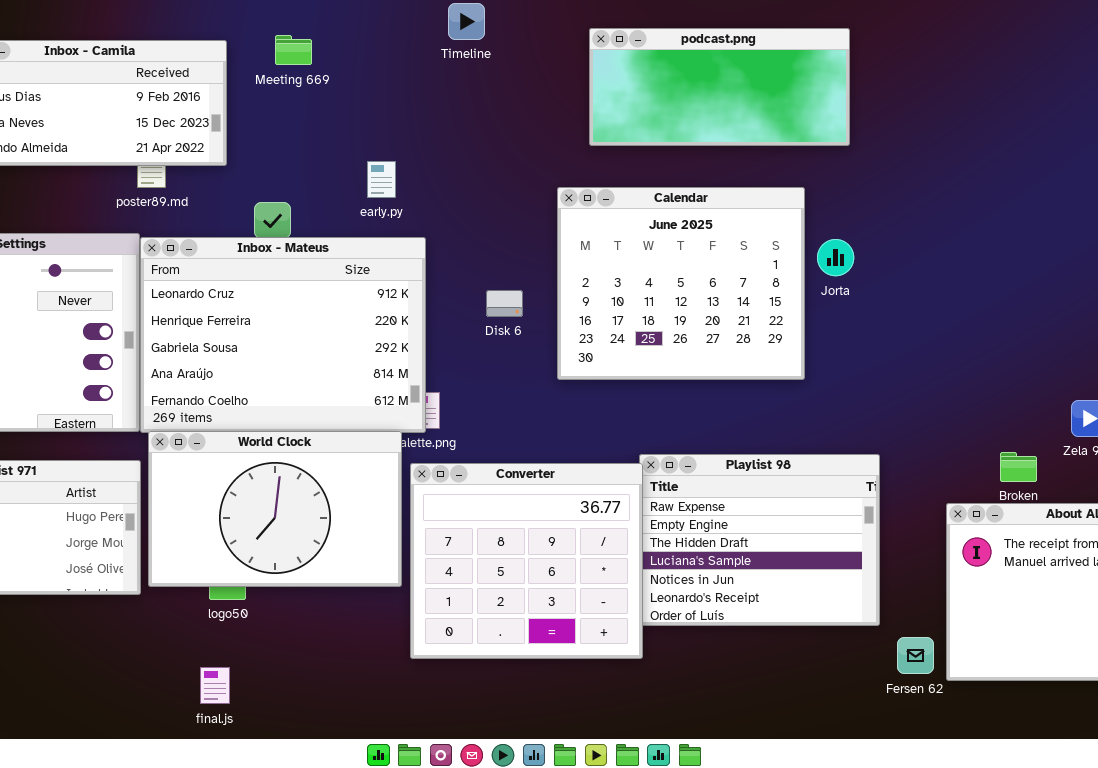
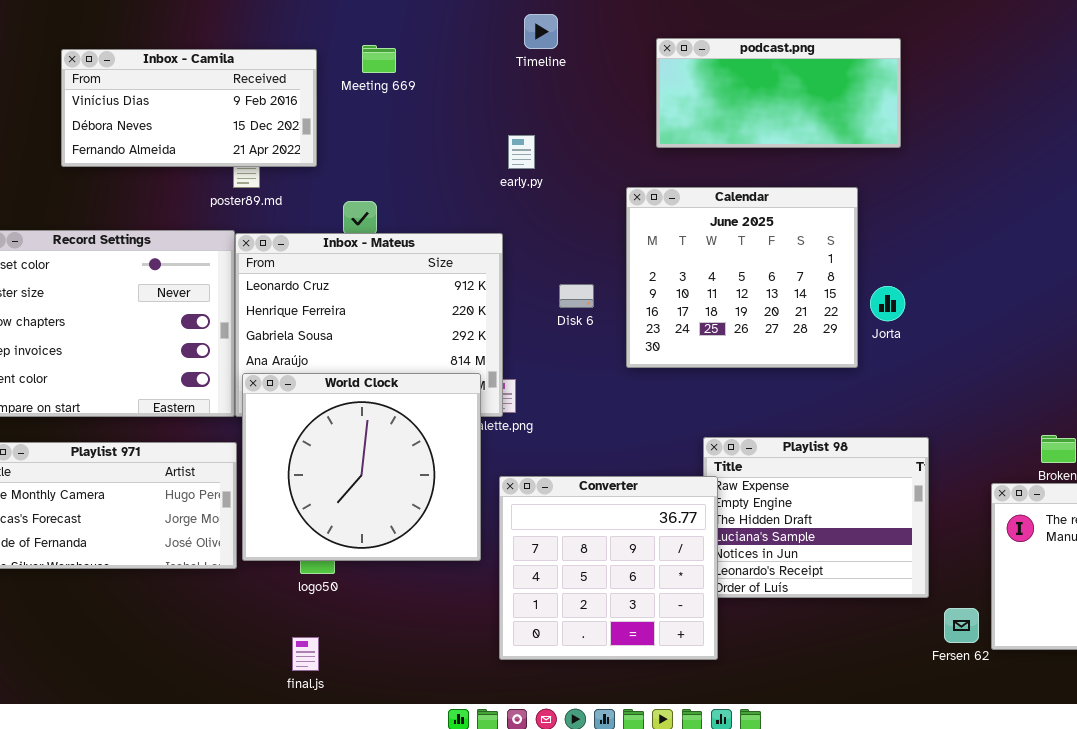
early.py: [367,161,396,198] -> [508,135,535,169], moved
Jorta: [817,239,854,276] -> [870,286,905,321], moved
World Clock: [148,431,402,587] -> [242,373,481,561], resized
Converter: [410,463,643,659] -> [499,476,718,660], moved

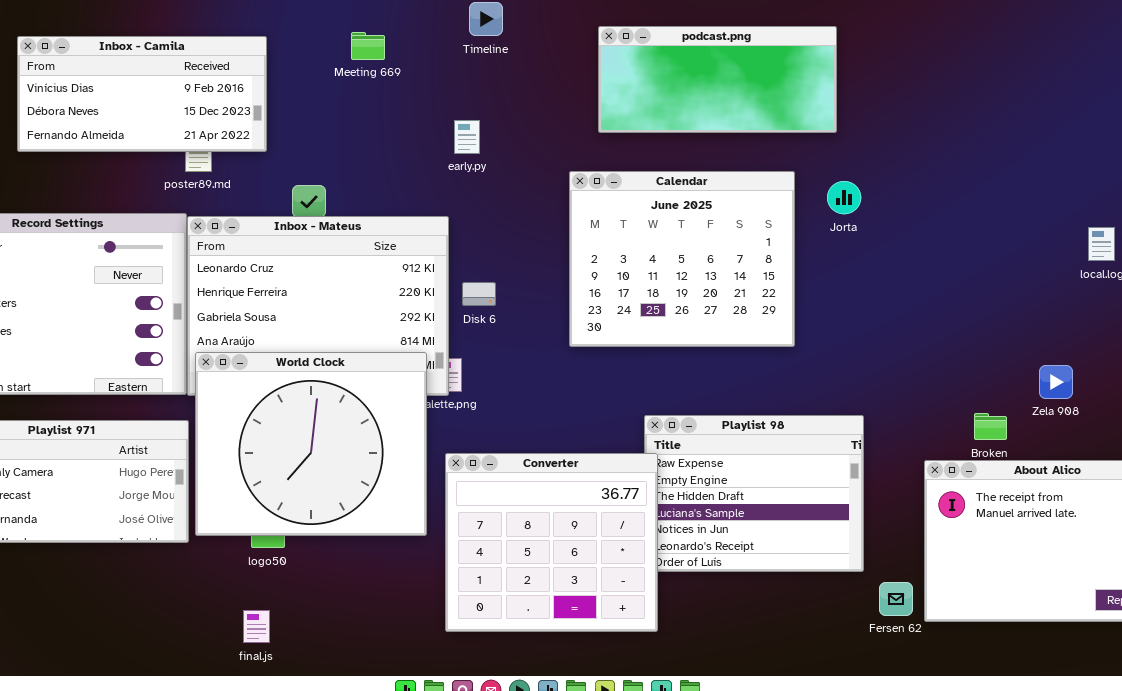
Meeting 669: [362,45,396,73] -> [351,32,385,60], moved
Disk 6: [559,284,594,308] -> [462,282,496,306], moved
Jorta: [870,286,905,321] -> [827,181,861,214], moved

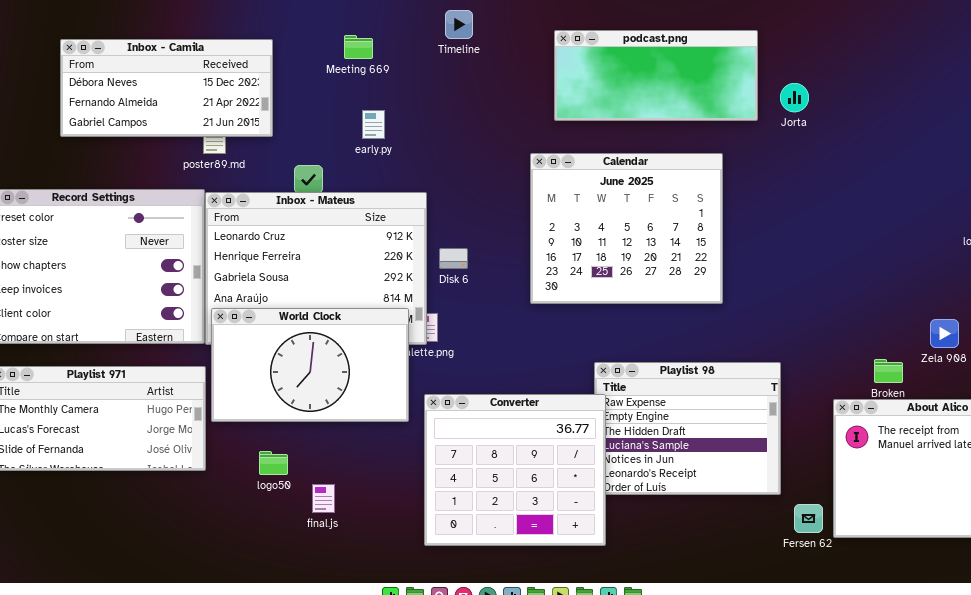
Inbox - Camila: [17,36,267,152] -> [60,39,273,137], scrolled down 1 row
early.py: [454,120,480,154] -> [362,110,385,139], moved
Jorta: [827,181,861,214] -> [780,83,809,112], moved
World Clock: [195,352,427,536] -> [211,308,409,422], resized
final.js: [243,610,270,643] -> [312,484,335,513], moved

